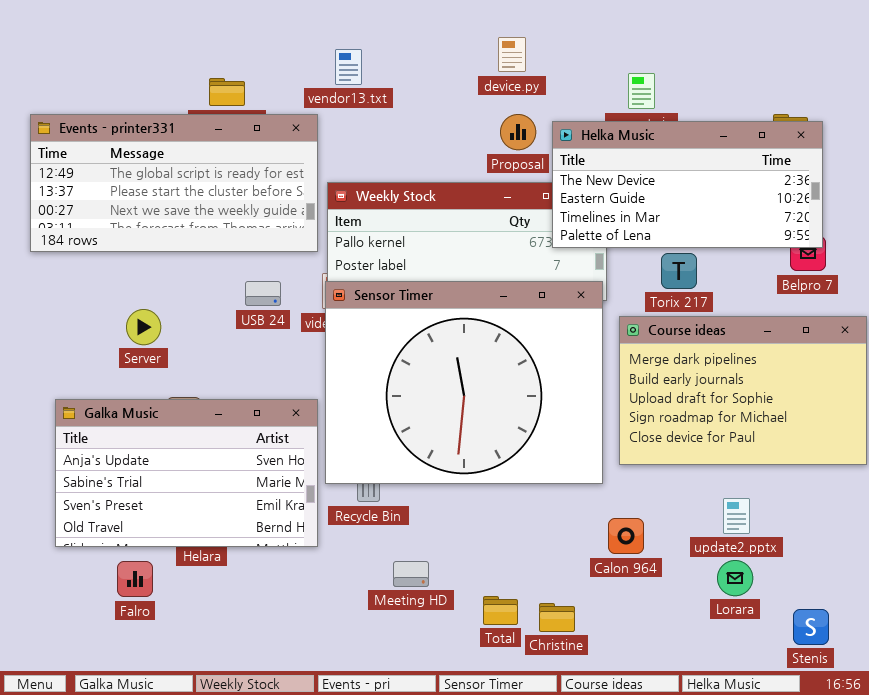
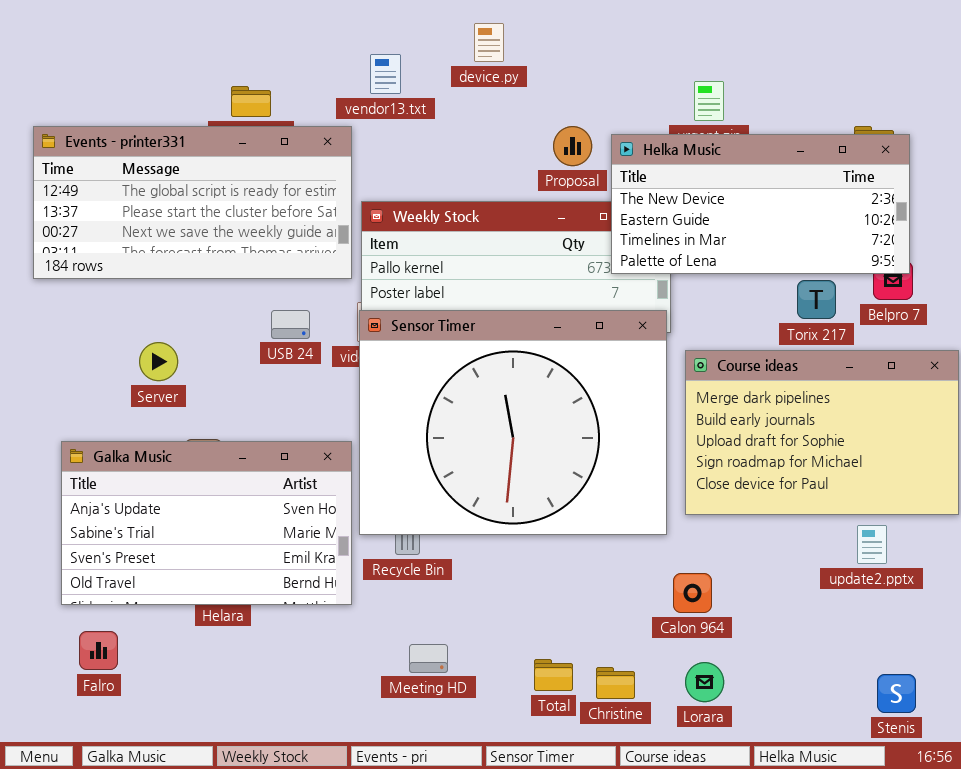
device.py: [498,37,526,72] -> [474,23,504,62], moved
Torix 217: [661,253,697,289] -> [797,280,836,319], moved
update2.pptx: [723,498,750,534] -> [857,525,887,564], moved
Lorara: [717,560,753,596] -> [685,662,724,702], moved
Falro: [117,561,153,597] -> [79,631,118,670], moved
Meeting HD: [393,561,429,587] -> [409,644,448,673], moved

